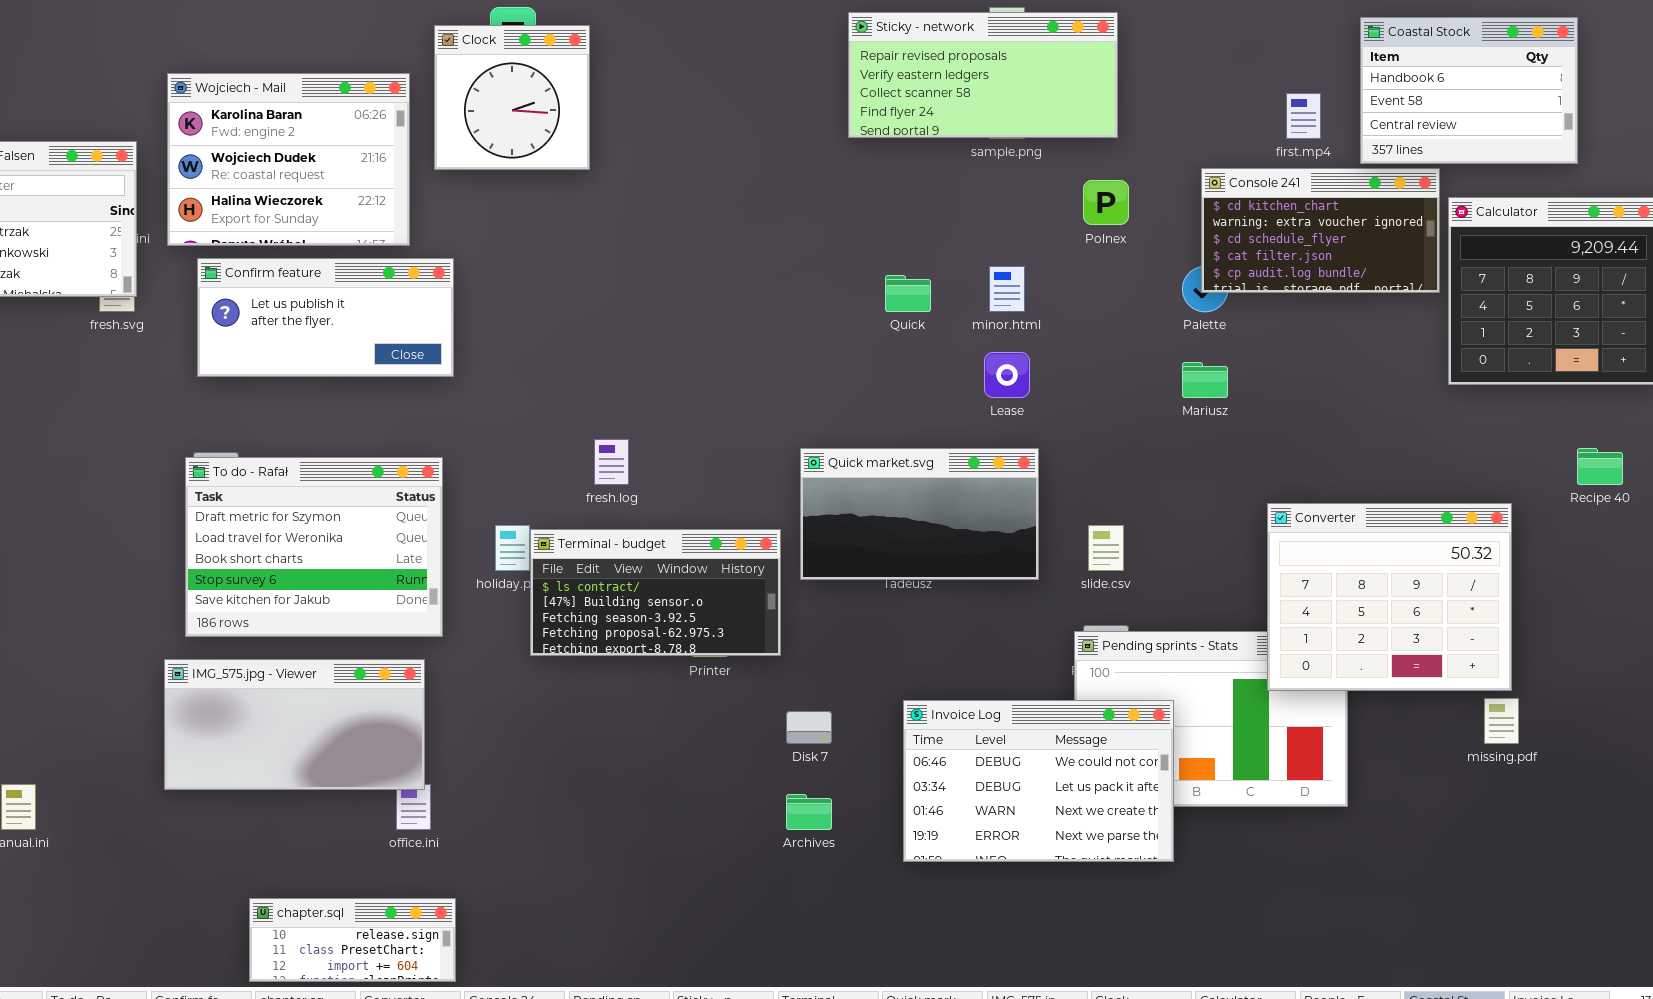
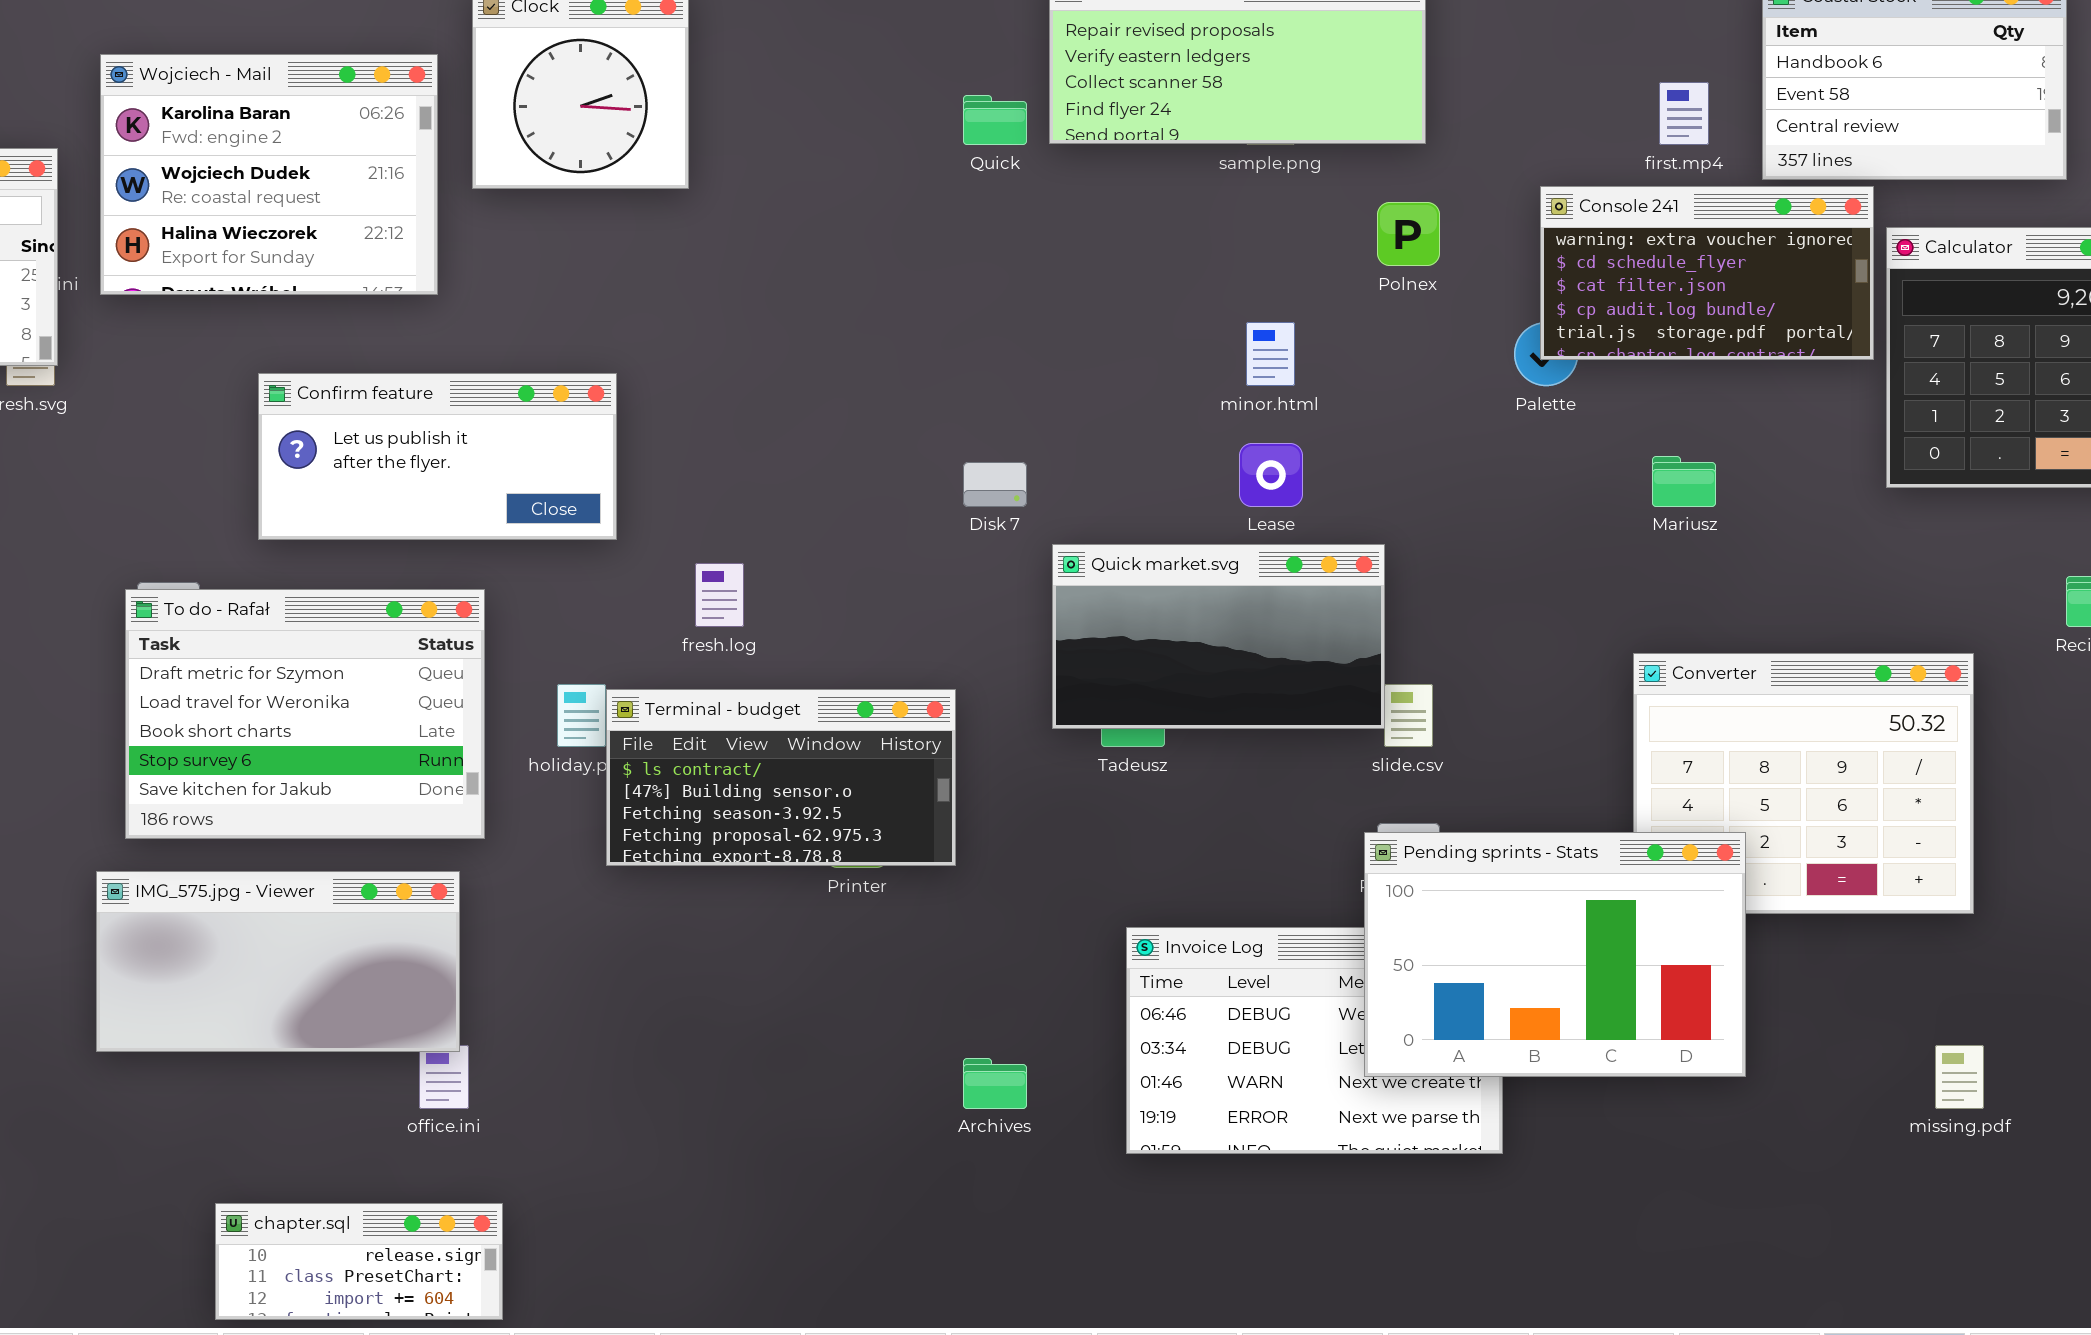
Console 241: [1201,168,1440,293] -> [1540,186,1874,360], scrolled down 1 row
Confirm feature: [197,258,454,377] -> [258,373,617,540], moved
Quick: [885,275,931,312] -> [963,95,1027,145], moved
Mariusz: [1182,362,1228,398] -> [1652,456,1716,507], moved
Quick market.svg: [800,448,1039,580] -> [1052,544,1385,729], moved
Pending sprints - Stats: [1074,631,1348,807] -> [1364,832,1746,1077], raised
missing.pdf: [1484,698,1519,744] -> [1935,1045,1984,1109], moved
Disk 7: [786,711,832,744] -> [963,462,1027,507], moved

